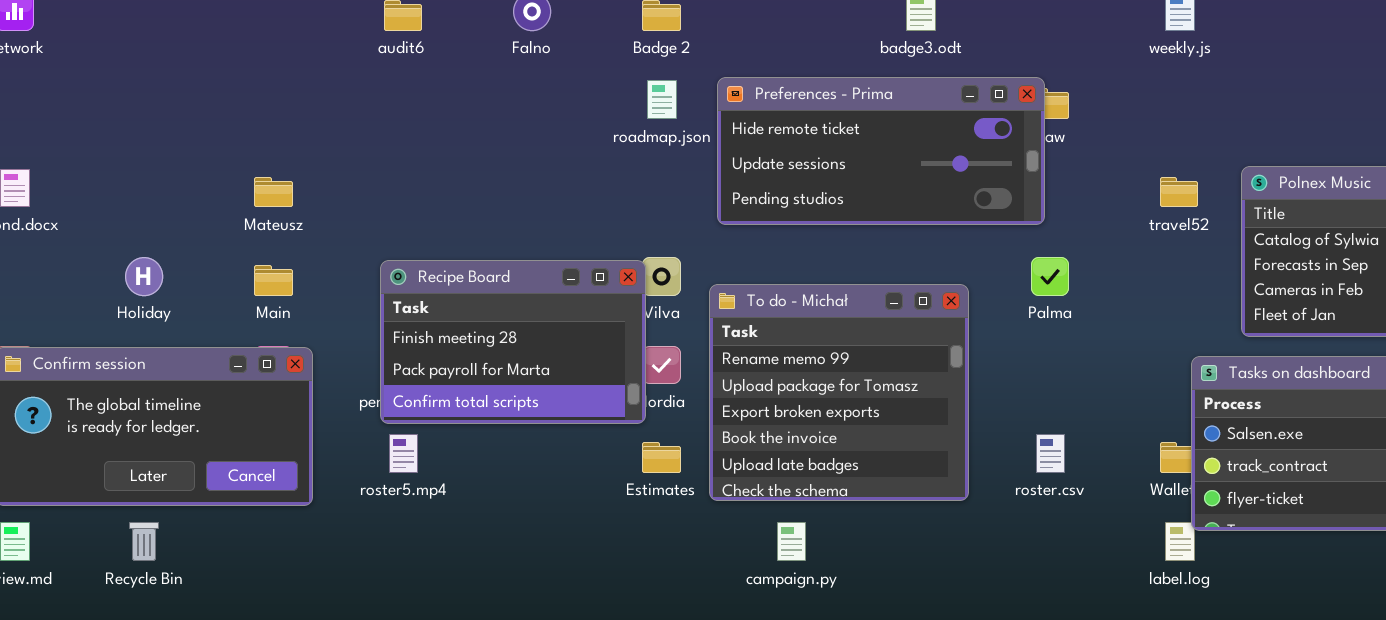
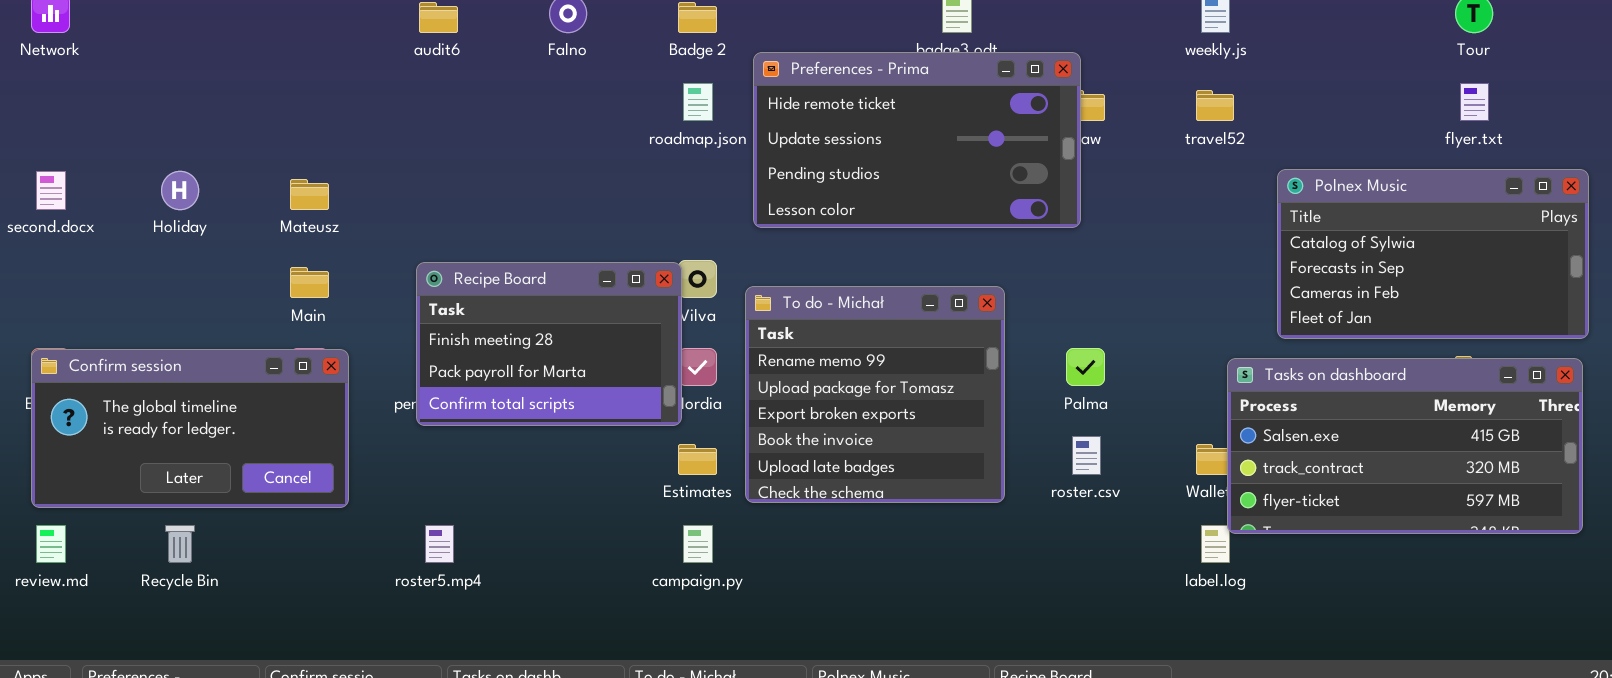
Preferences - Prima: [717,77,1045,225] -> [753,52,1081,228], resized
travel52: [1160,177,1198,207] -> [1196,90,1234,121], moved
Holiday: [125,257,163,296] -> [161,171,199,210], moved
Palma: [1031,257,1069,296] -> [1066,348,1105,386], moved
roster5.mp4: [389,434,418,473] -> [425,525,454,563], moved
campaign.py: [777,522,806,561] -> [683,525,713,563], moved

